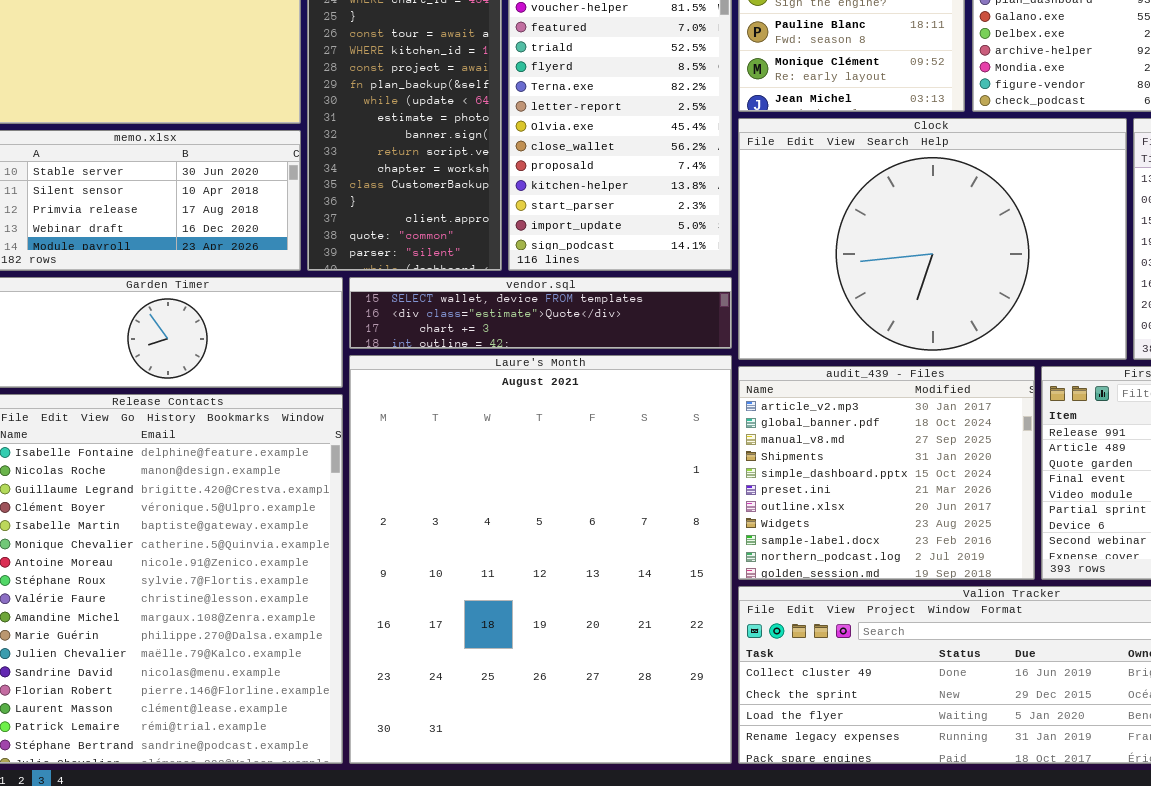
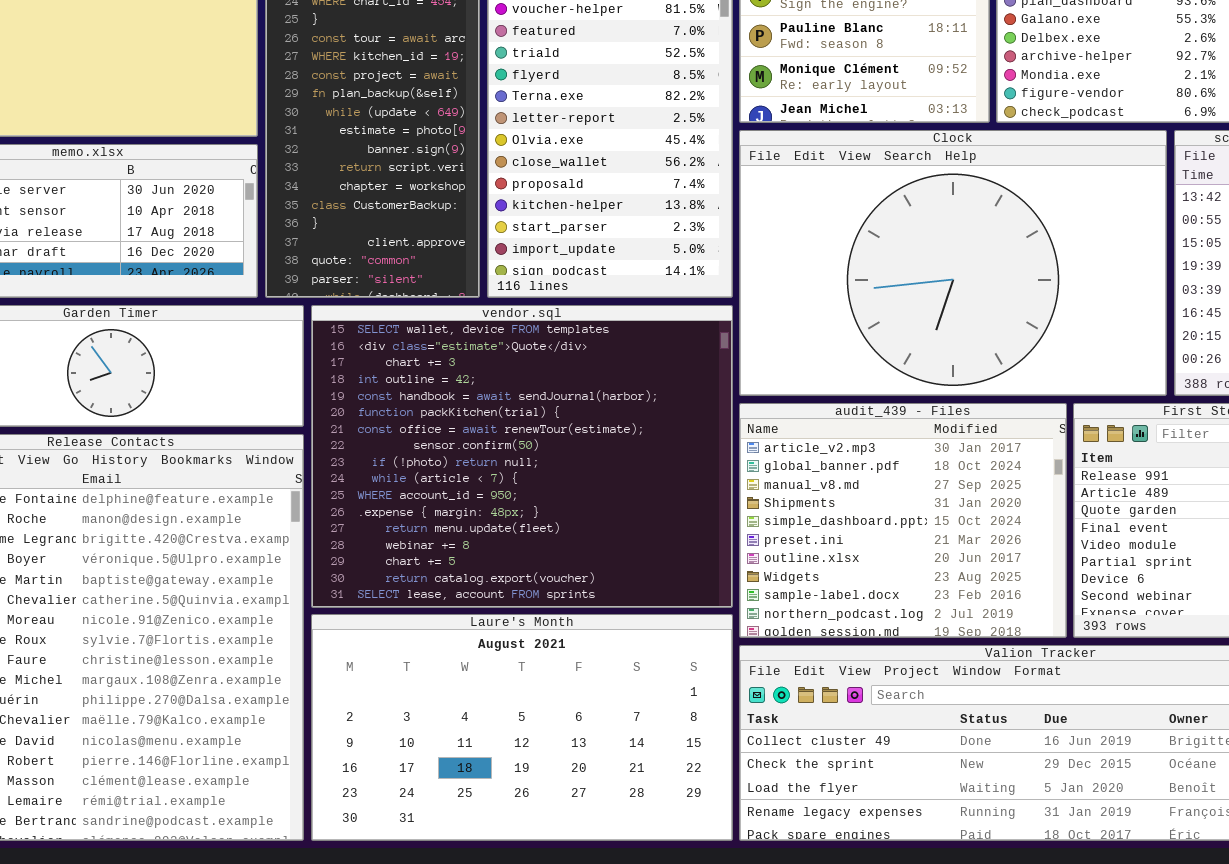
vendor.sql: [349,277,732,349] -> [311,305,733,608], resized
Laure's Month: [349,355,732,764] -> [311,614,733,841], resized

